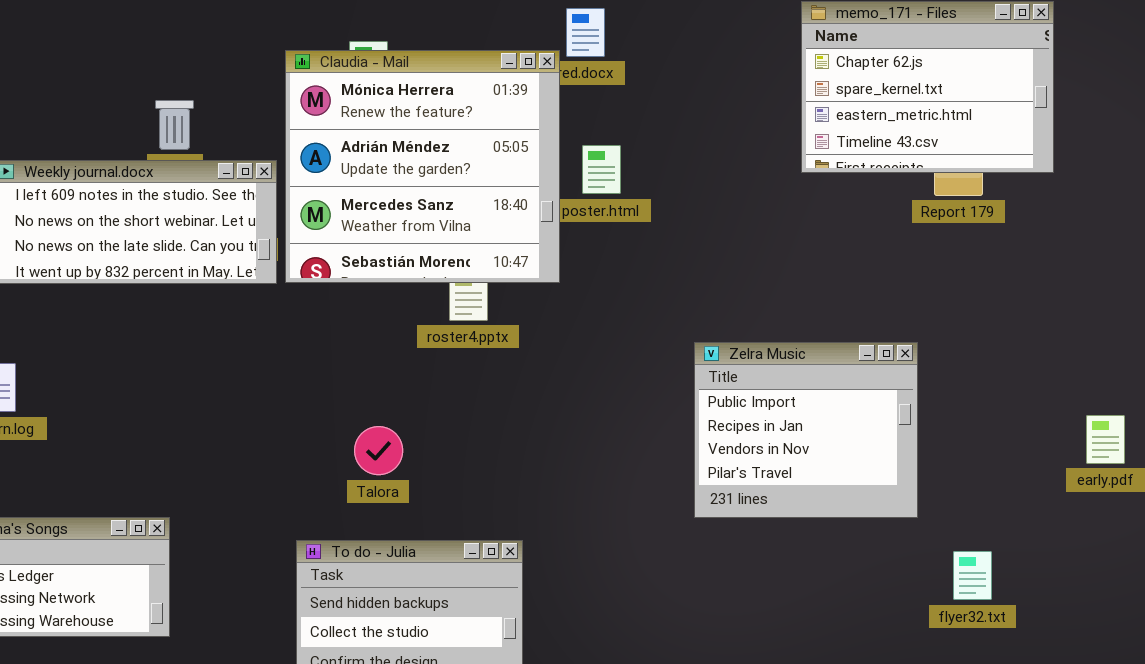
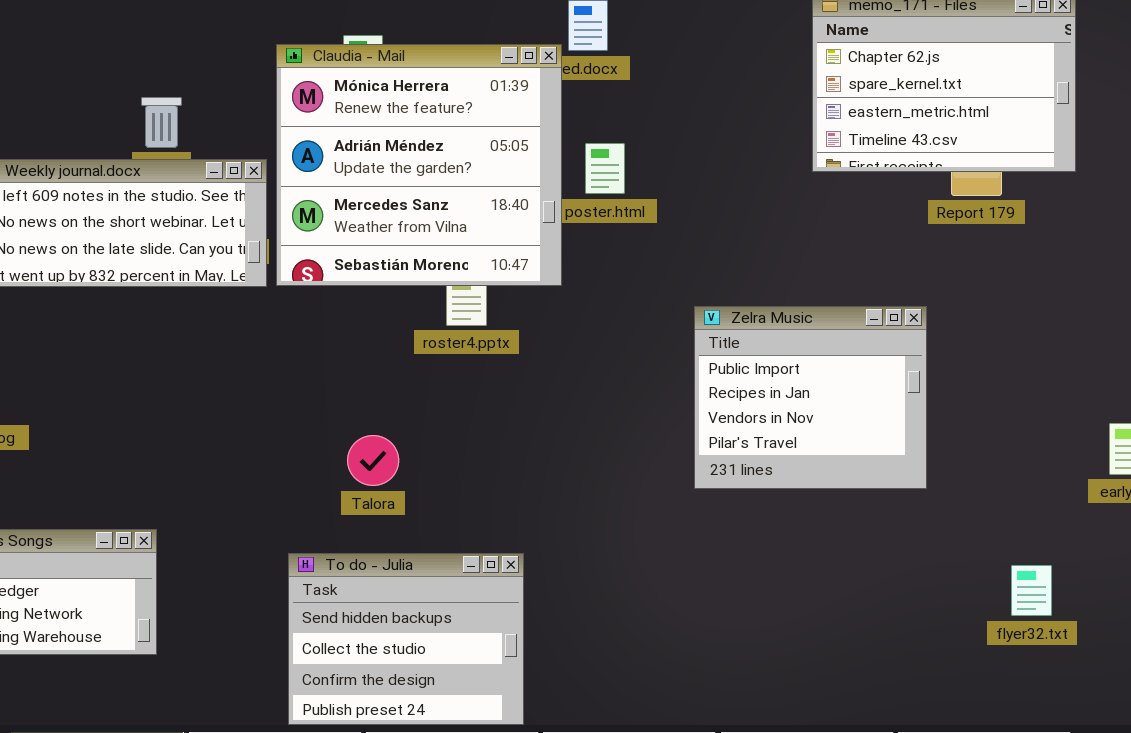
Zelra Music: [694,342,918,518] -> [694,306,927,489], moved
flyer32.txt: [953,551,992,600] -> [1011,565,1052,616], moved

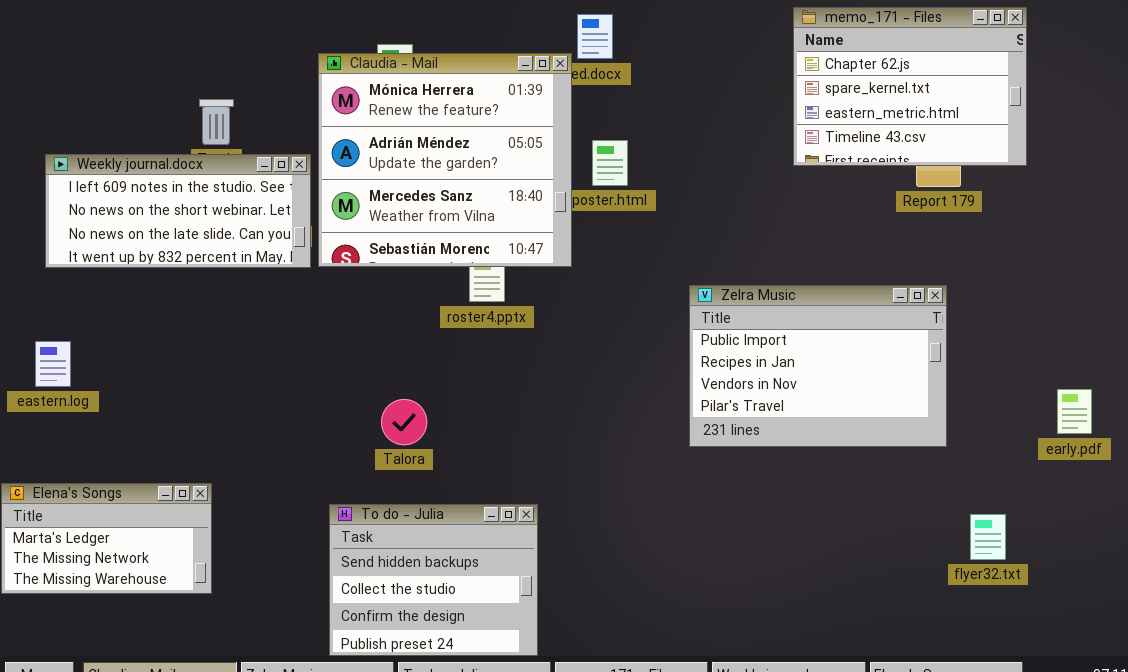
Zelra Music: [694,306,927,489] -> [689,285,947,447], resized

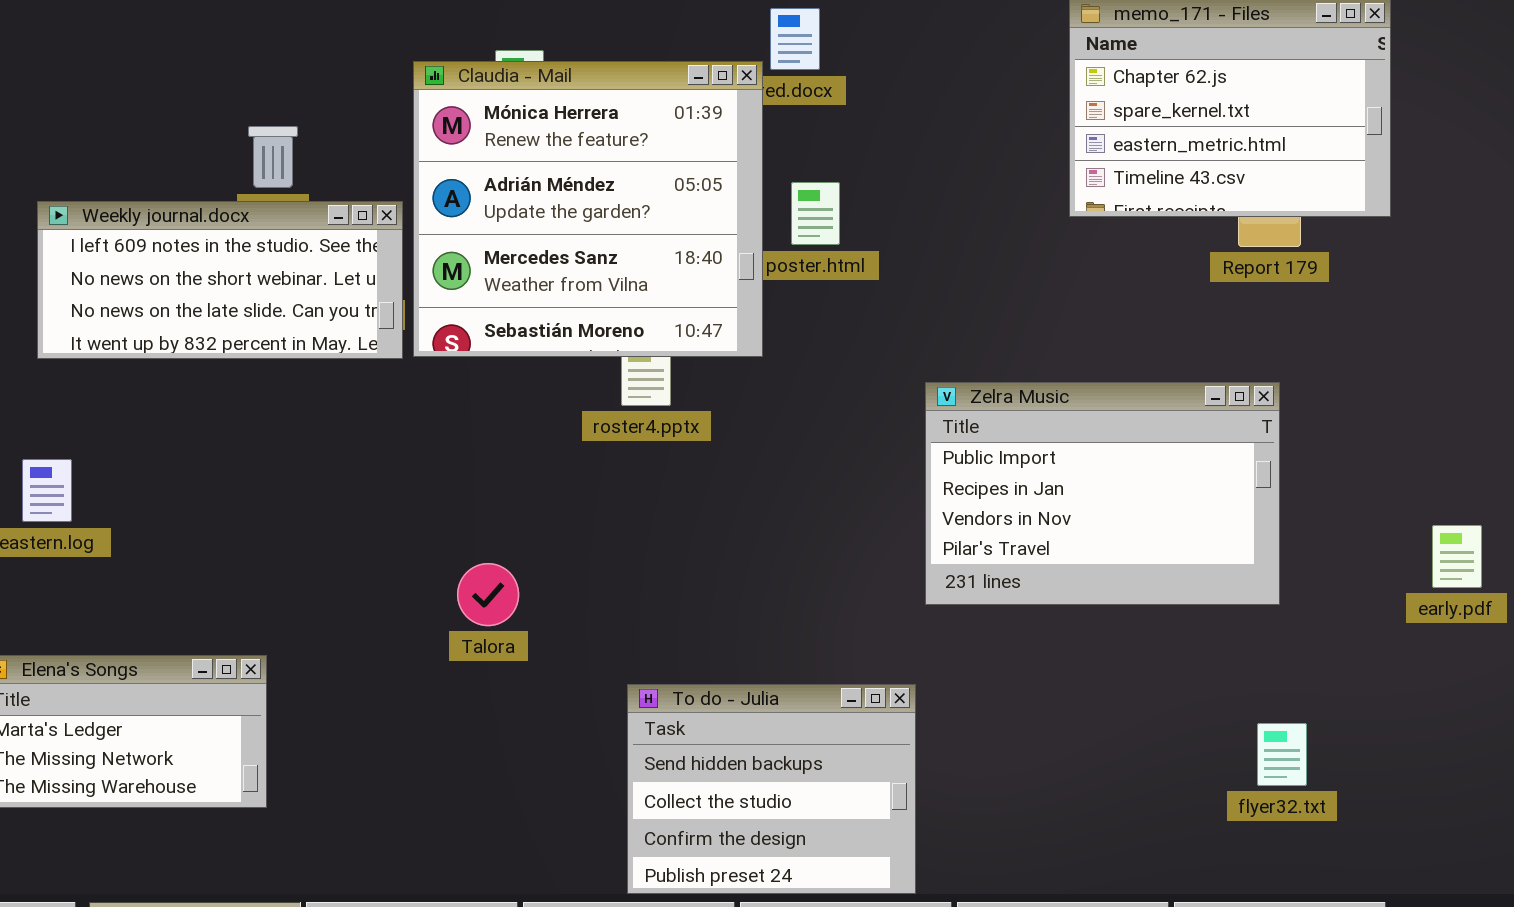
Talora: [381,399,427,445] -> [457,563,519,626], moved
To do - Julia: [329,504,538,656] -> [627,684,916,894], moved
flyer32.txt: [970,514,1006,560] -> [1257,723,1307,786], moved

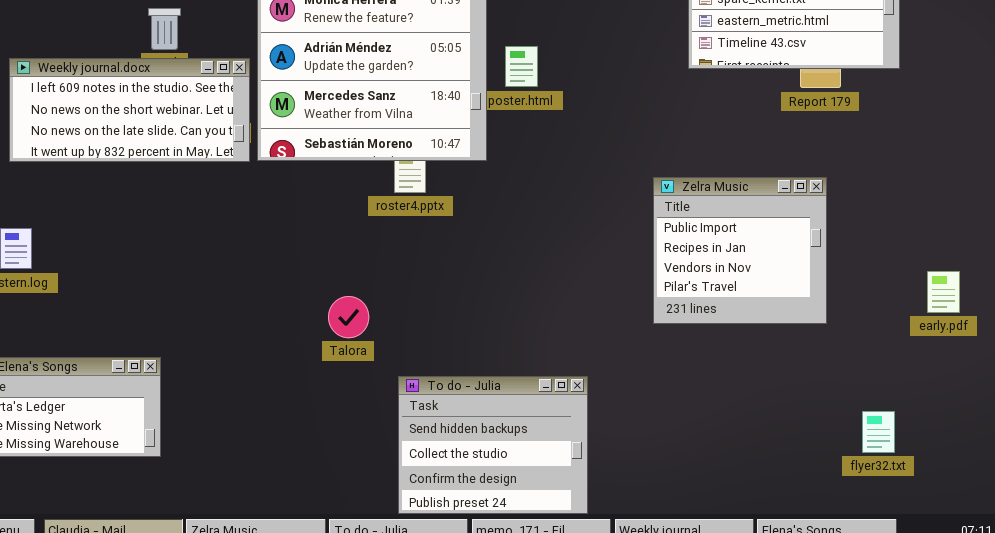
Zelra Music: [925,382,1280,605] -> [653,177,827,324], resized
Talora: [457,563,519,626] -> [328,296,369,338], moved
flyer32.txt: [1257,723,1307,786] -> [862,411,895,453], moved

